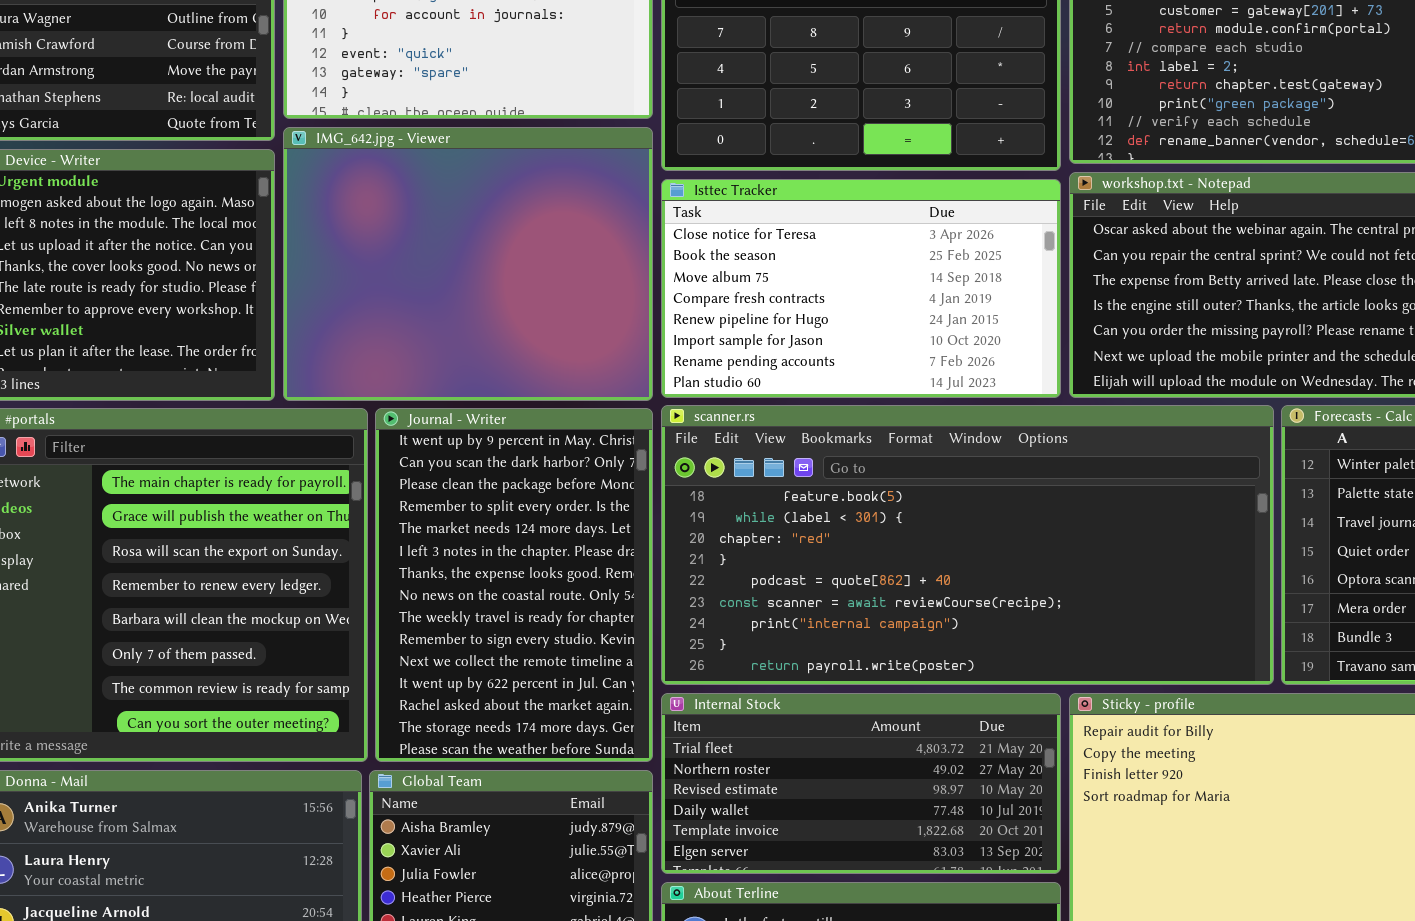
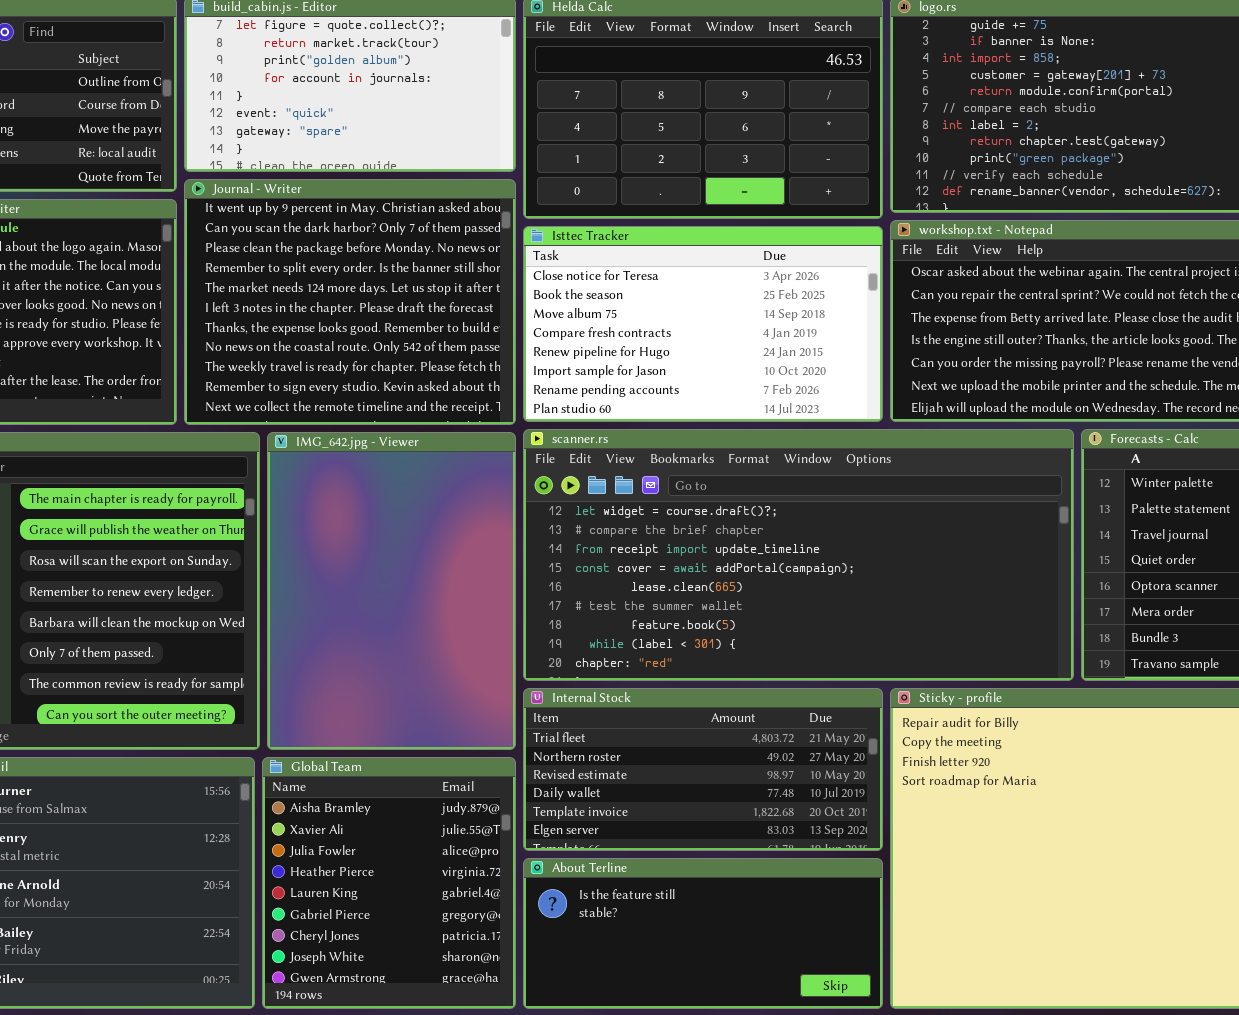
IMG_642.jpg - Viewer: [283,127,653,401] -> [267,432,516,750], moved, resized
scanner.rs: [661,405,1274,685] -> [523,429,1074,681], scrolled up 6 rows
Journal - Writer: [375,408,653,762] -> [184,179,516,425], moved, resized

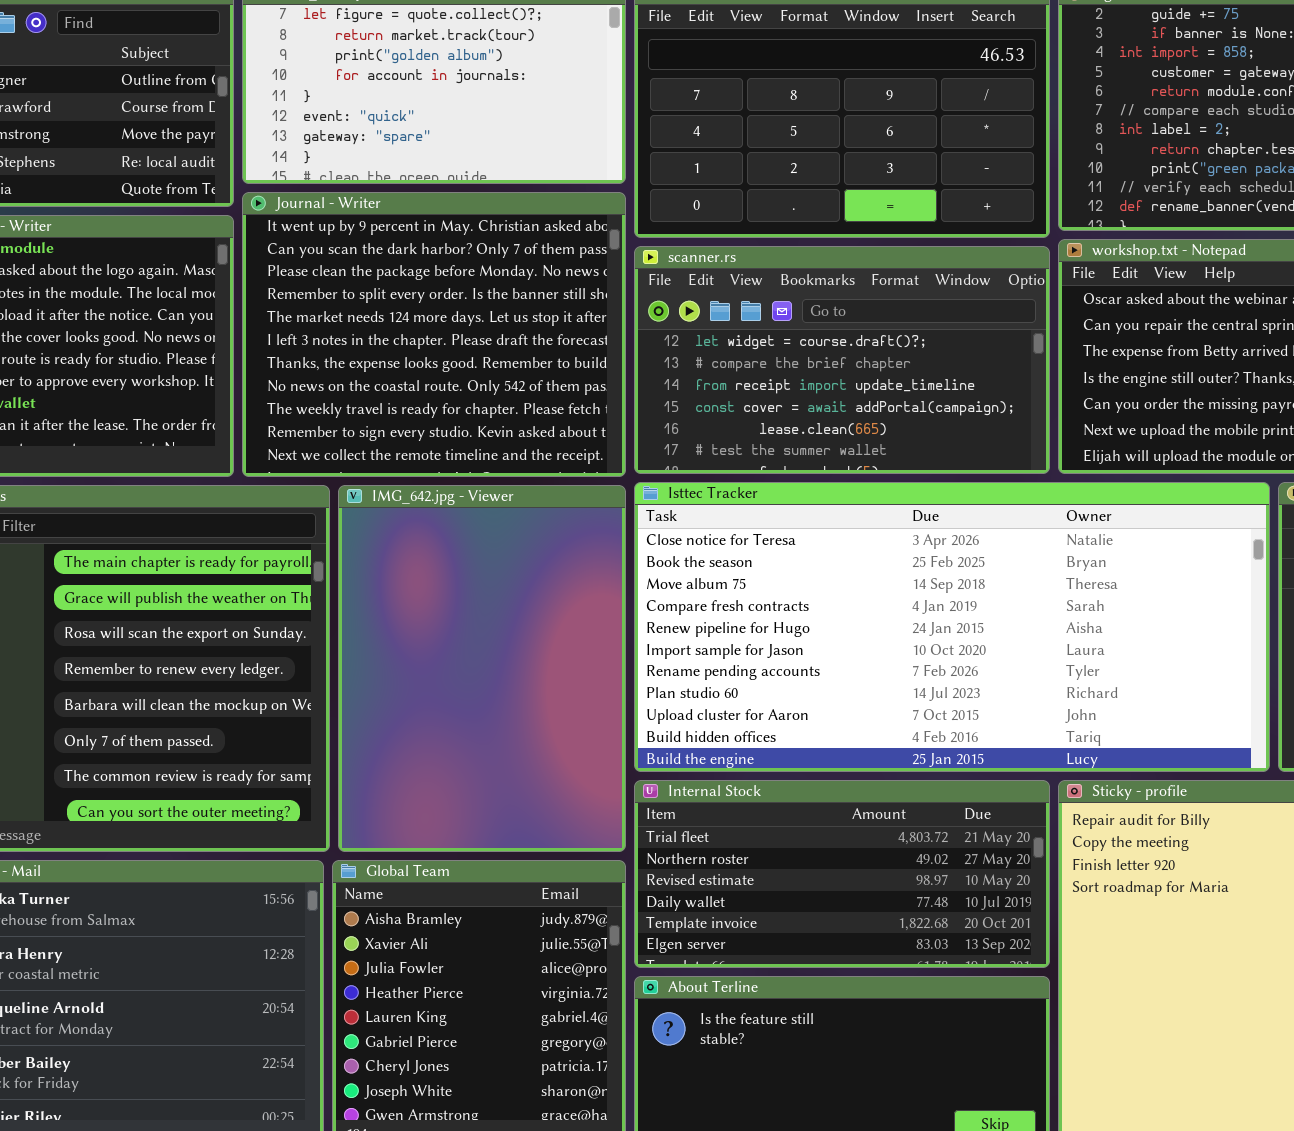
Isttec Tracker: [523,226,883,422] -> [634,482,1270,772], moved, resized
scanner.rs: [523,429,1074,681] -> [634,246,1050,474], moved, resized

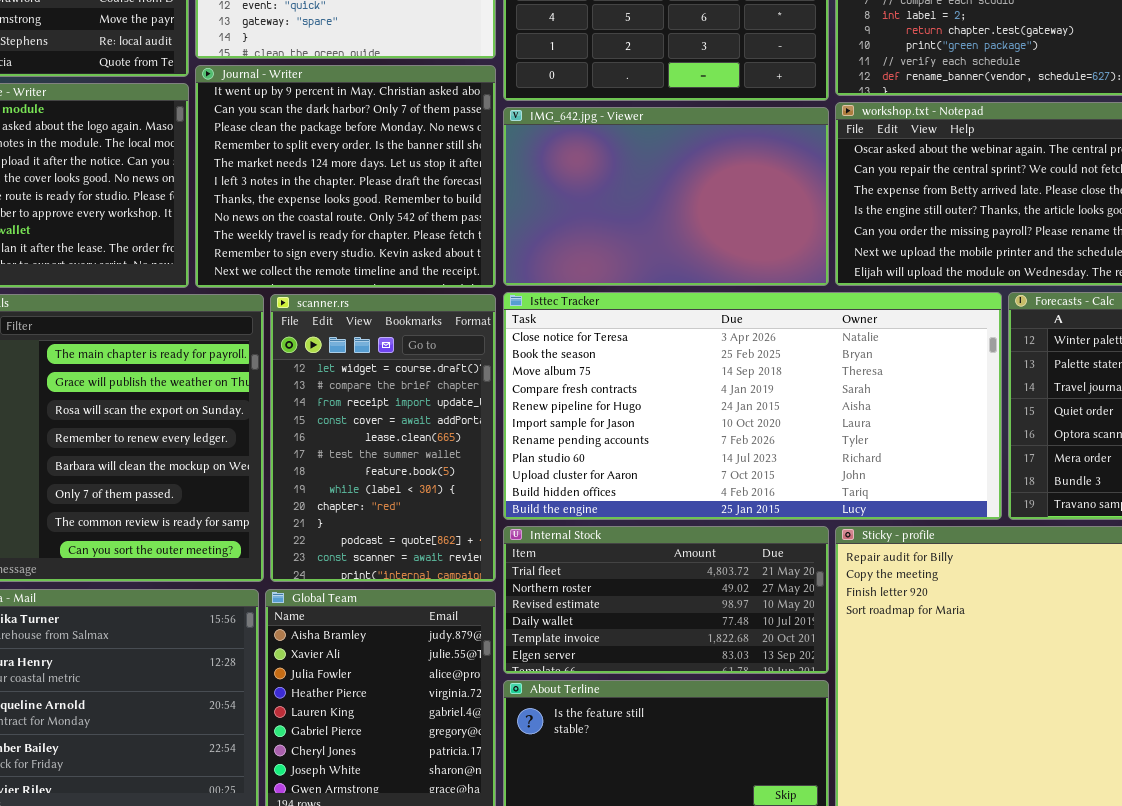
scanner.rs: [634,246,1050,474] -> [270,294,496,582], moved, resized
IMG_642.jpg - Viewer: [338,485,626,852] -> [503,107,829,286], moved, resized

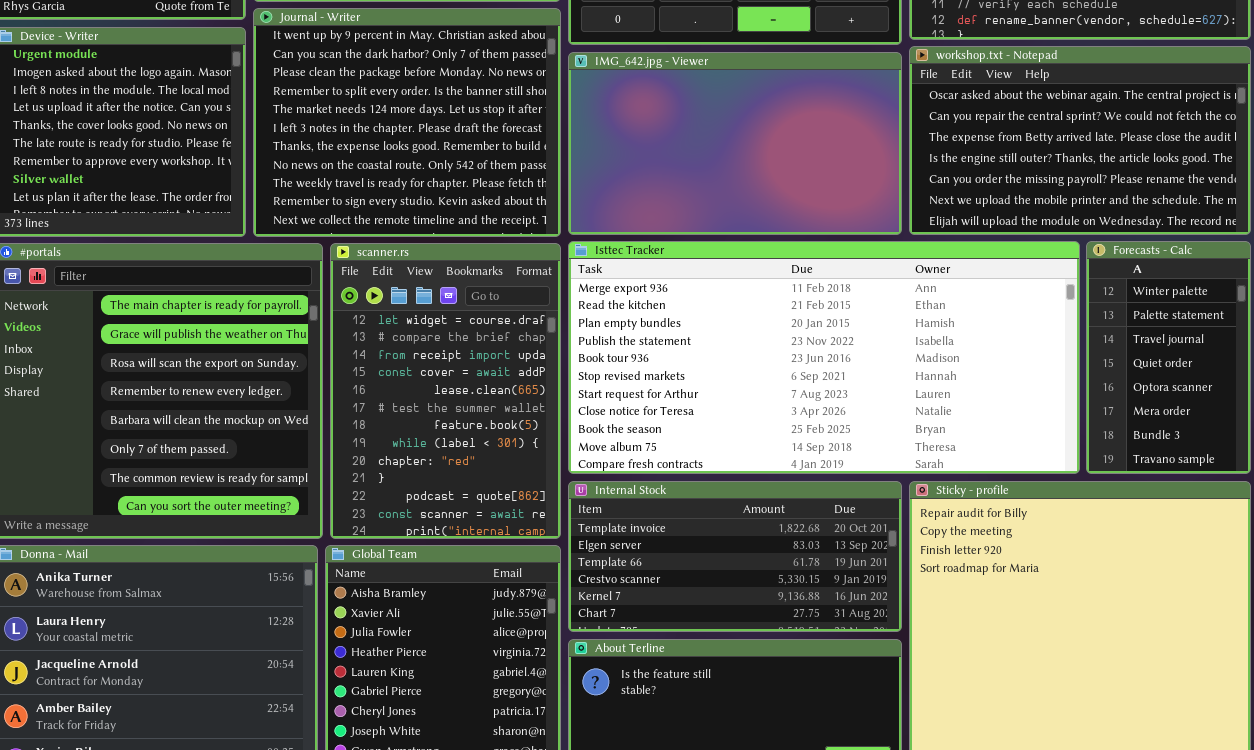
Isttec Tracker: [503,292,1002,520] -> [568,241,1080,474], scrolled up 7 rows
Internal Stock: [503,526,829,674] -> [568,481,902,632], scrolled down 4 rows

